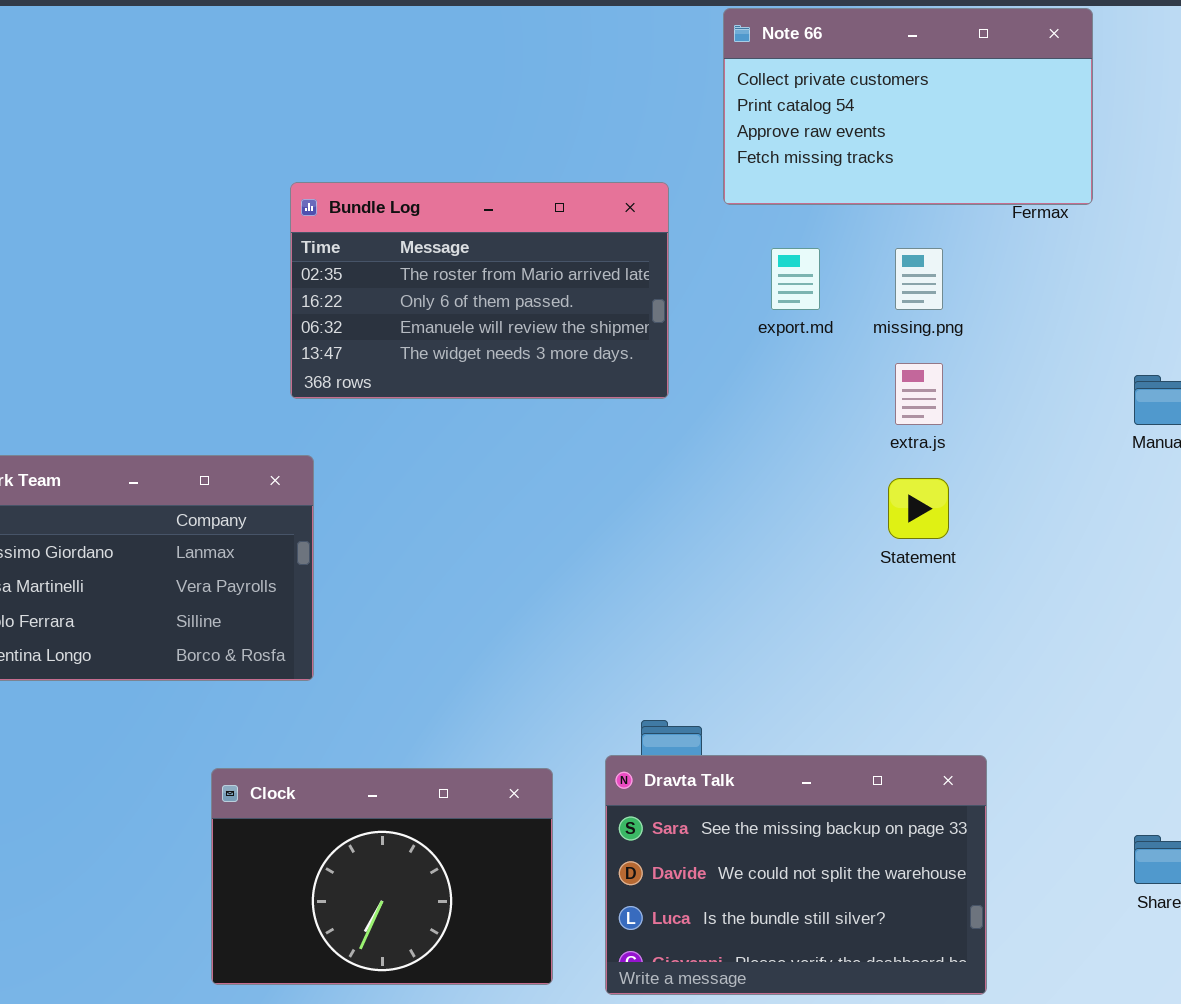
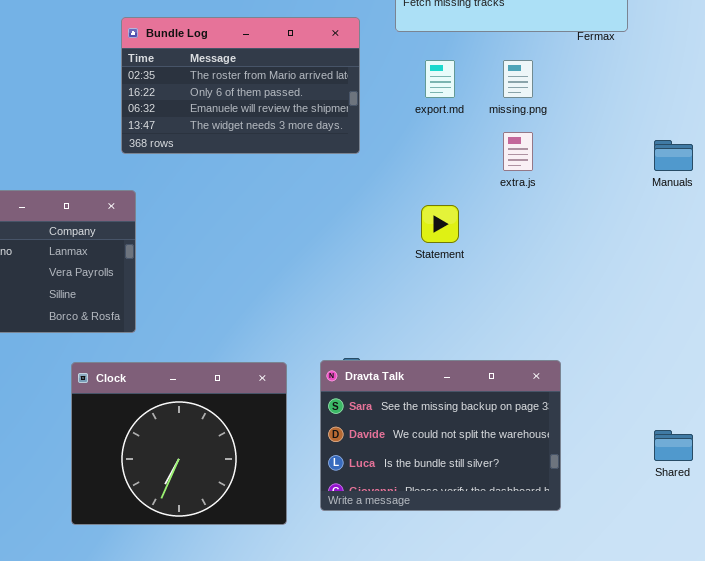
Statement: [888,478,949,539] -> [421,205,459,243], moved
Dravta Talk: [605,755,987,995] -> [320,360,561,511], moved
Clock: [211,768,553,985] -> [71,362,287,525], resized

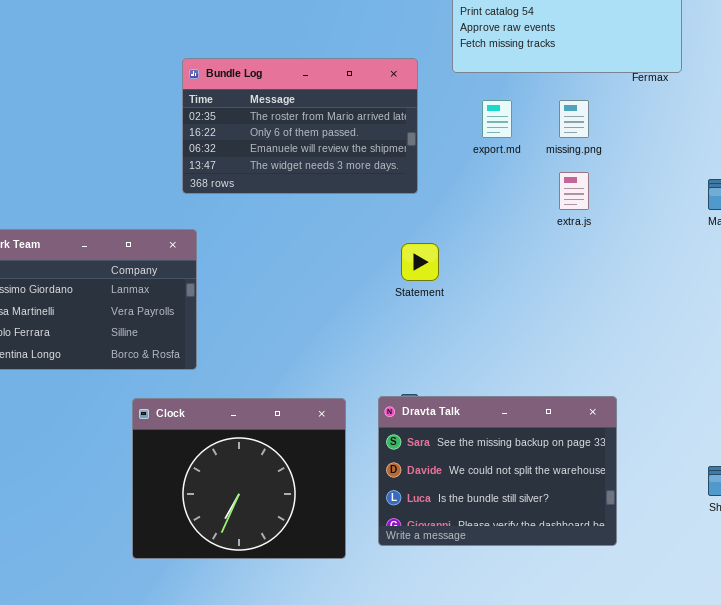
Statement: [421,205,459,243] -> [401,243,439,281], moved

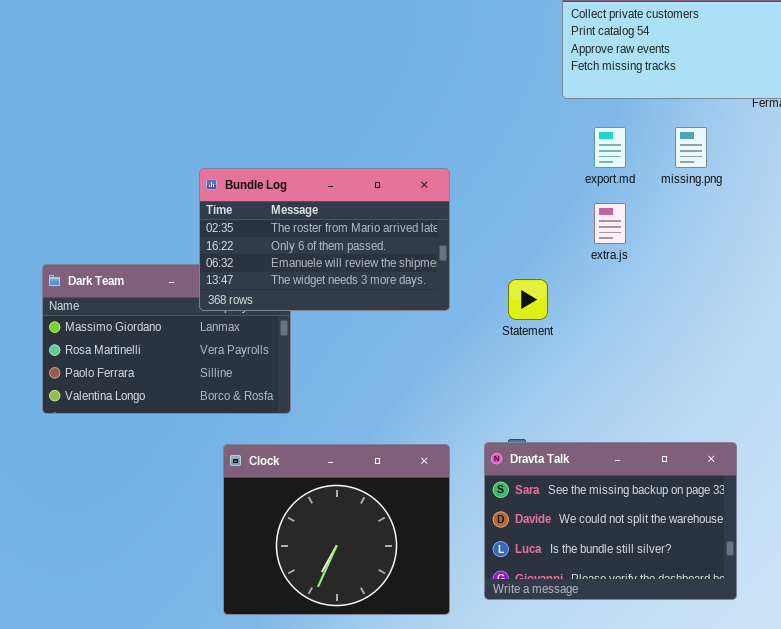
Bundle Log: [182,58,418,194] -> [199,168,450,311], moved
extra.js: [559,172,589,210] -> [594,203,626,244], moved

